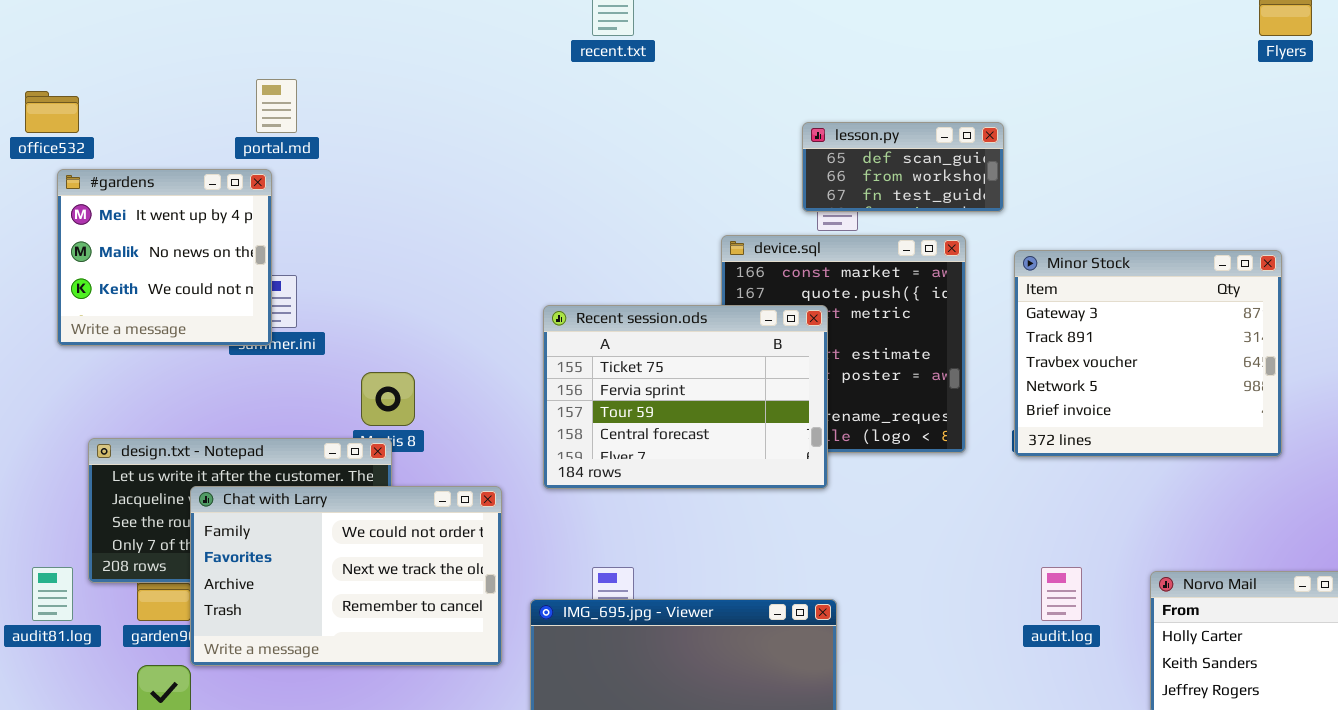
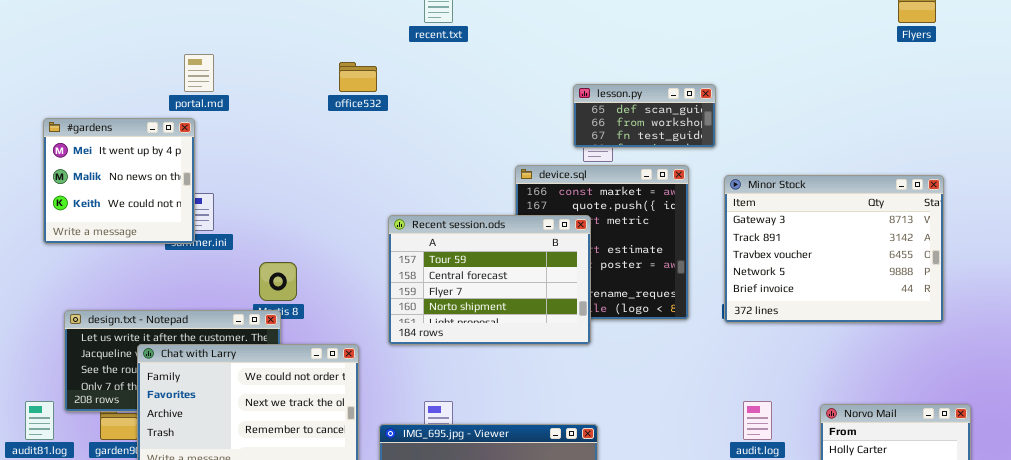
office532: [25,91,79,133] -> [339,62,377,92], moved
Minor Stock: [1014,250,1282,457] -> [724,175,944,323], resized
Recent session.ods: [543,305,828,489] -> [388,215,591,345], scrolled down 2 rows

